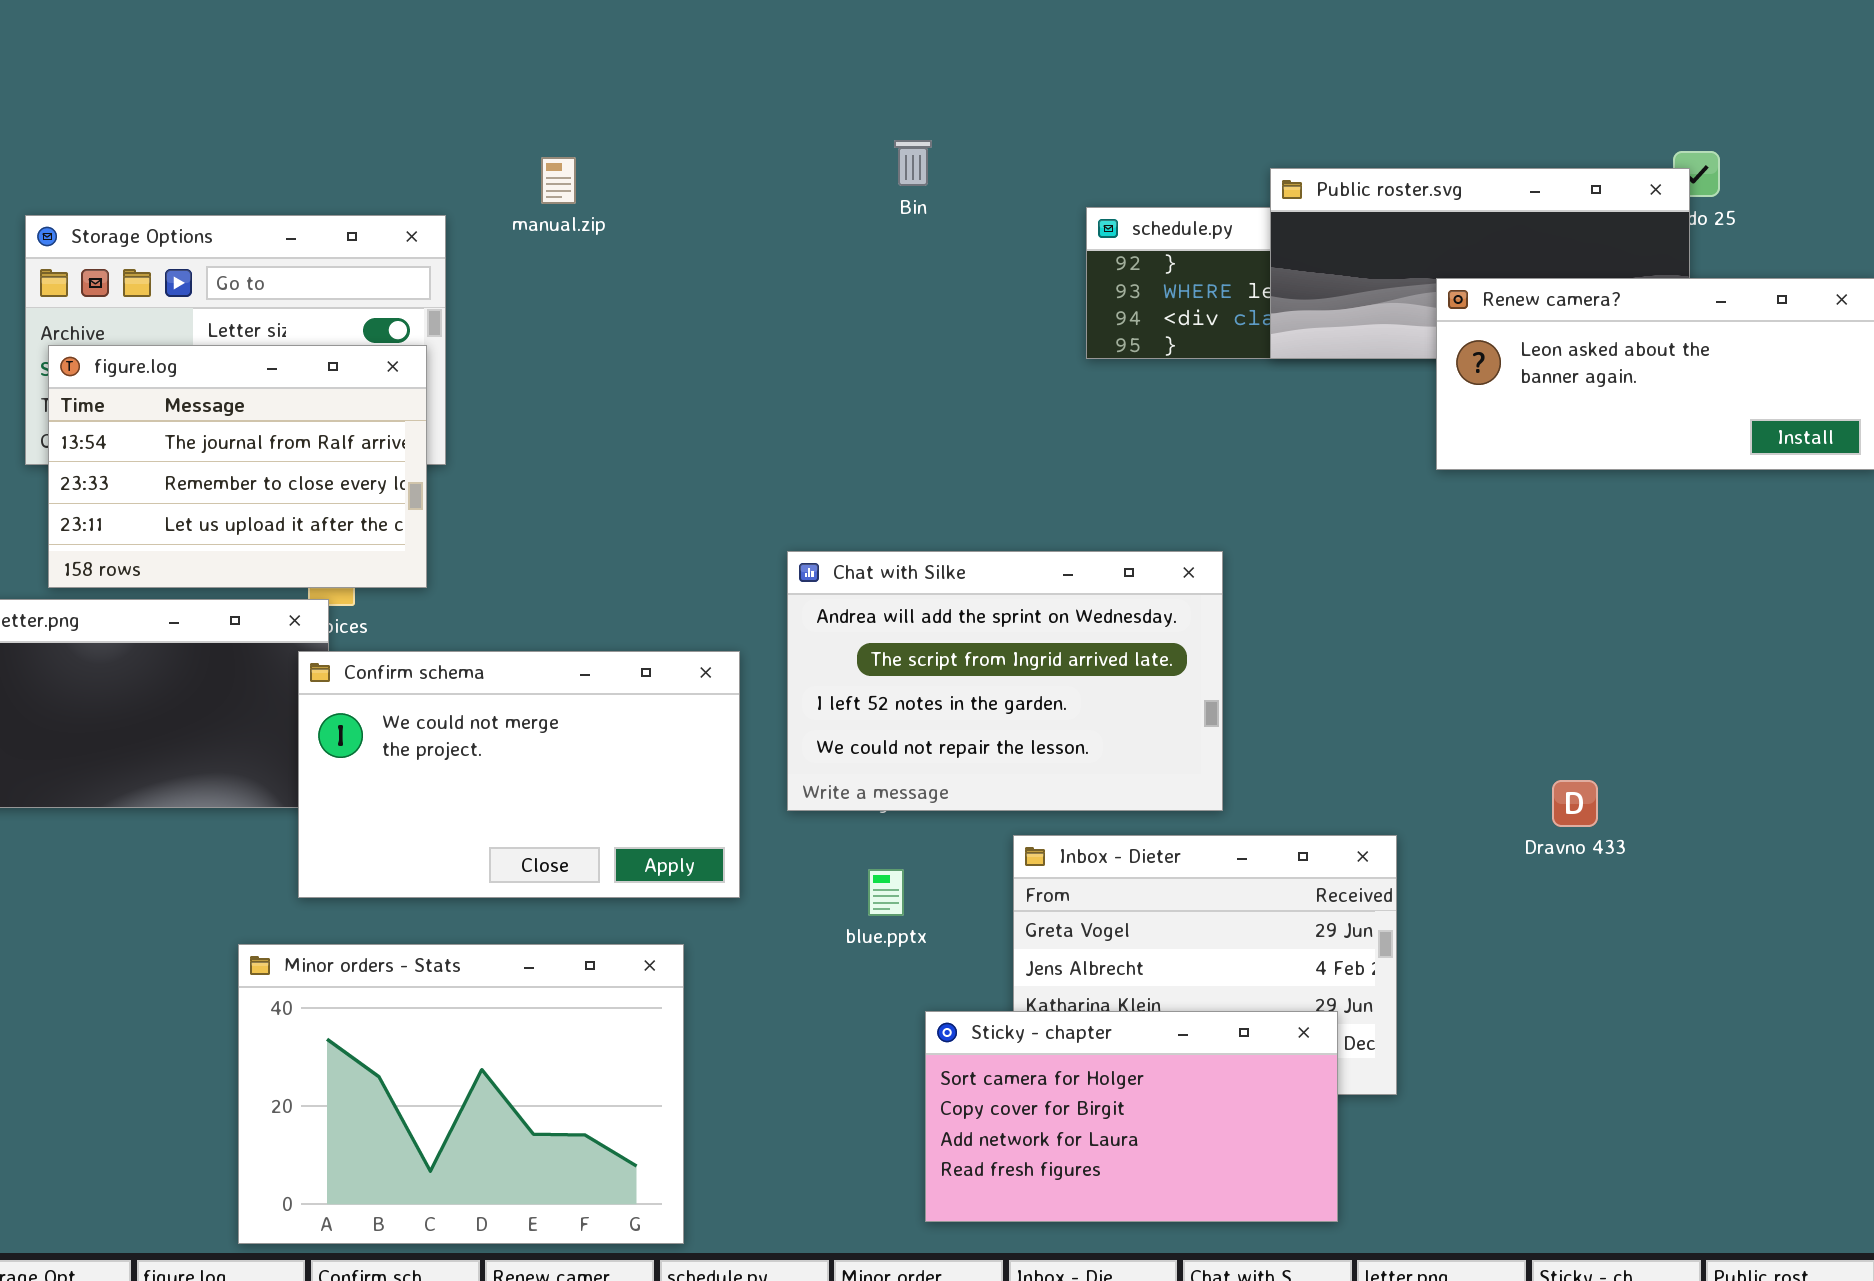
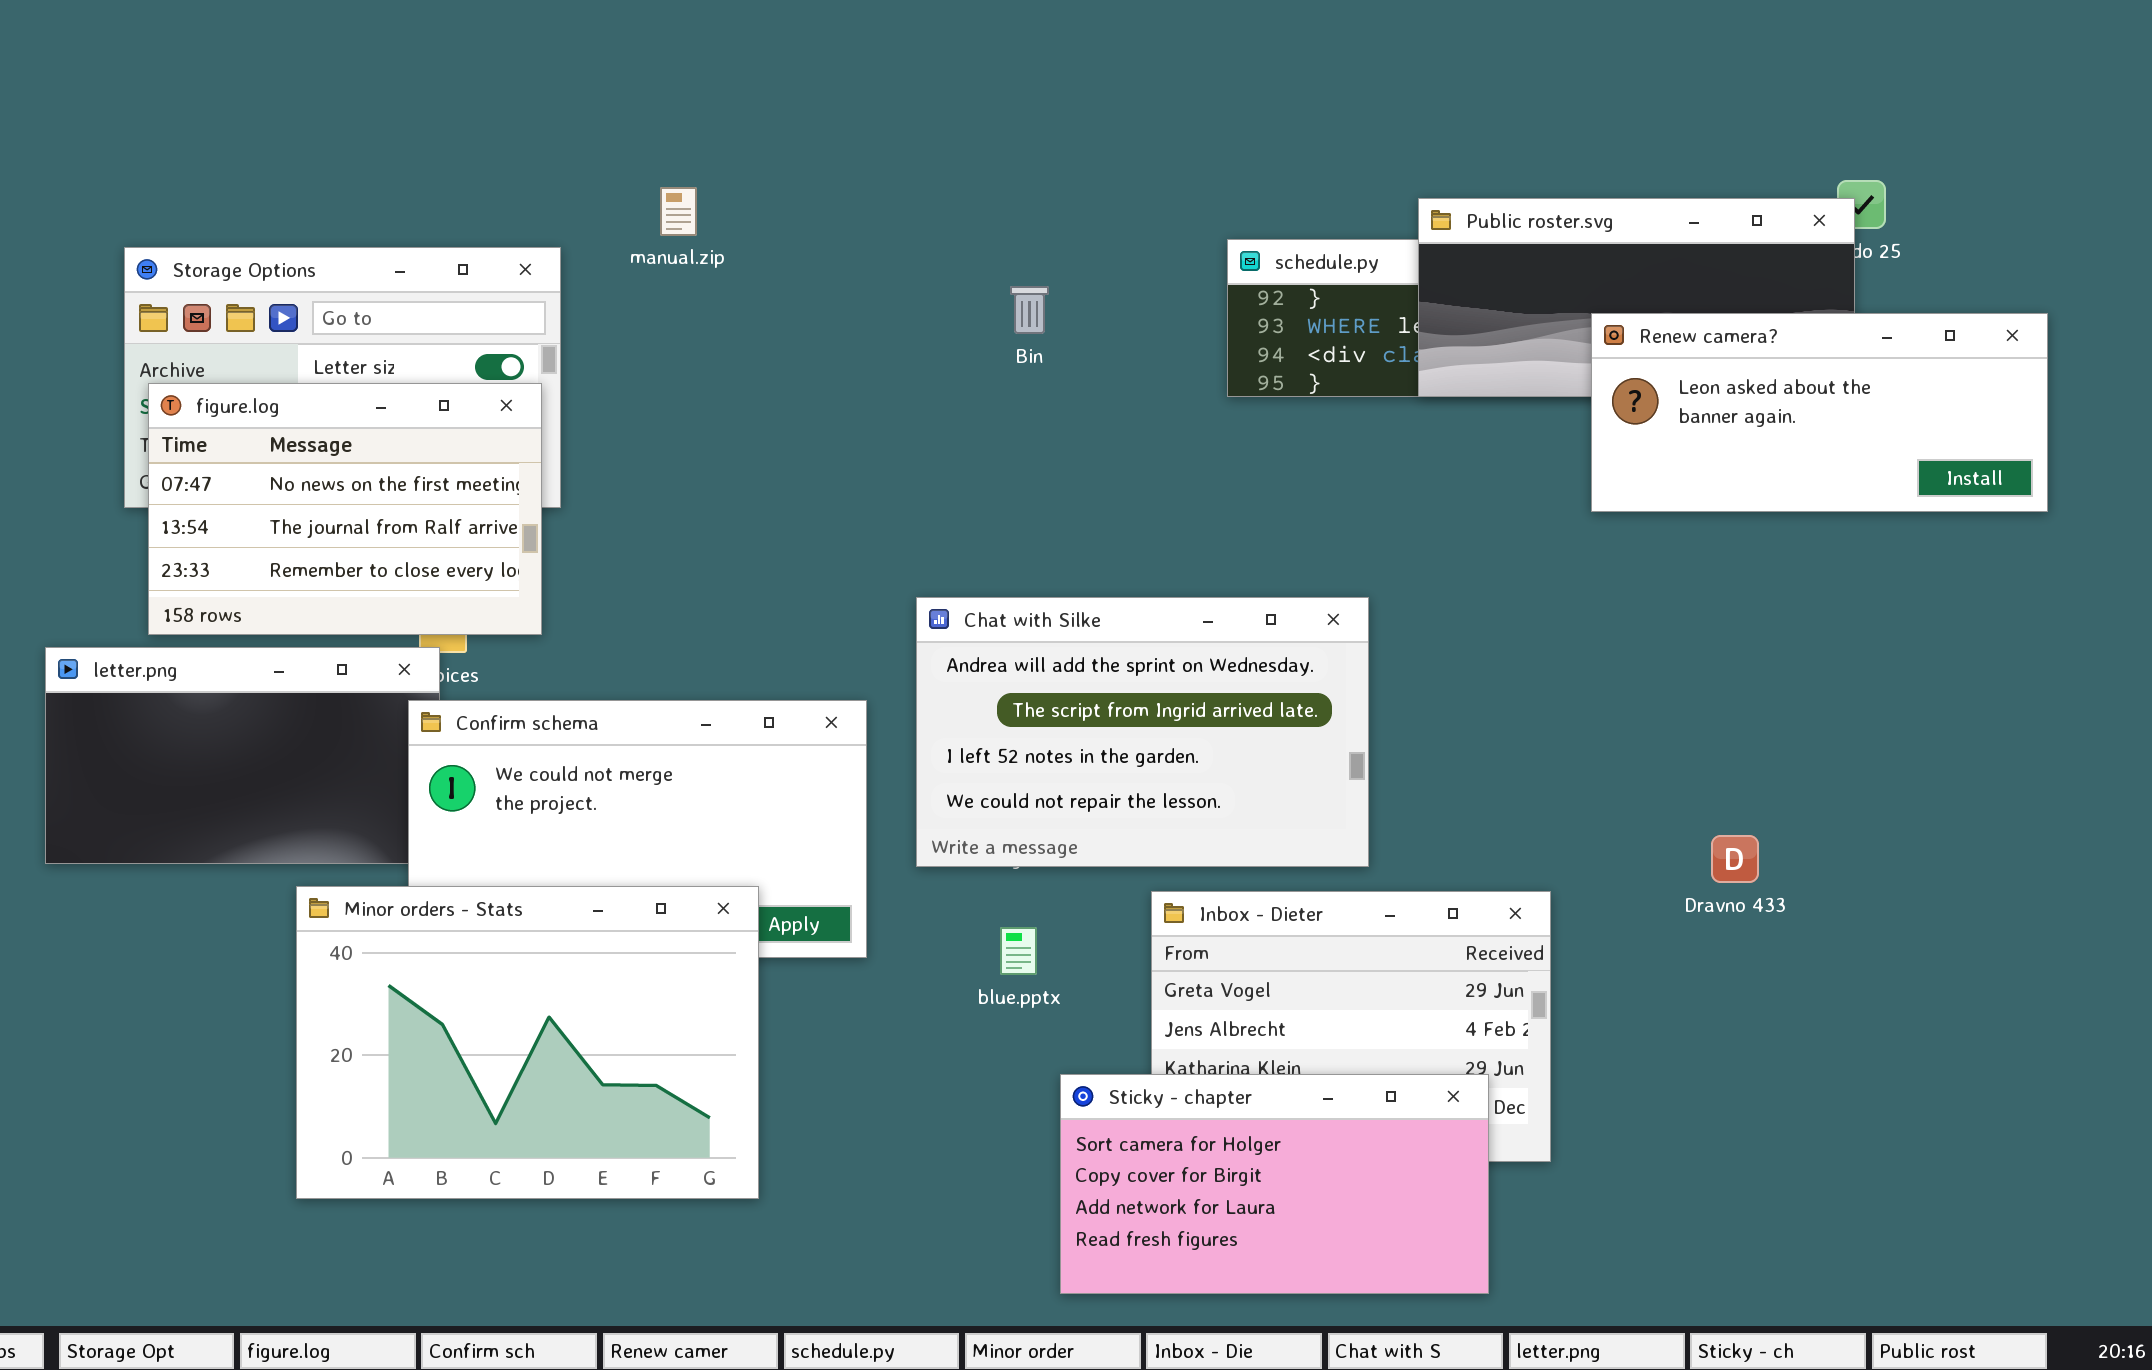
Bin: [894,140,932,186] -> [1010,286,1049,334], moved
figure.log: [48,345,427,588] -> [148,383,542,635], scrolled up 1 row
Minor orders - Stats: [238,944,684,1244] -> [296,886,759,1199], moved

